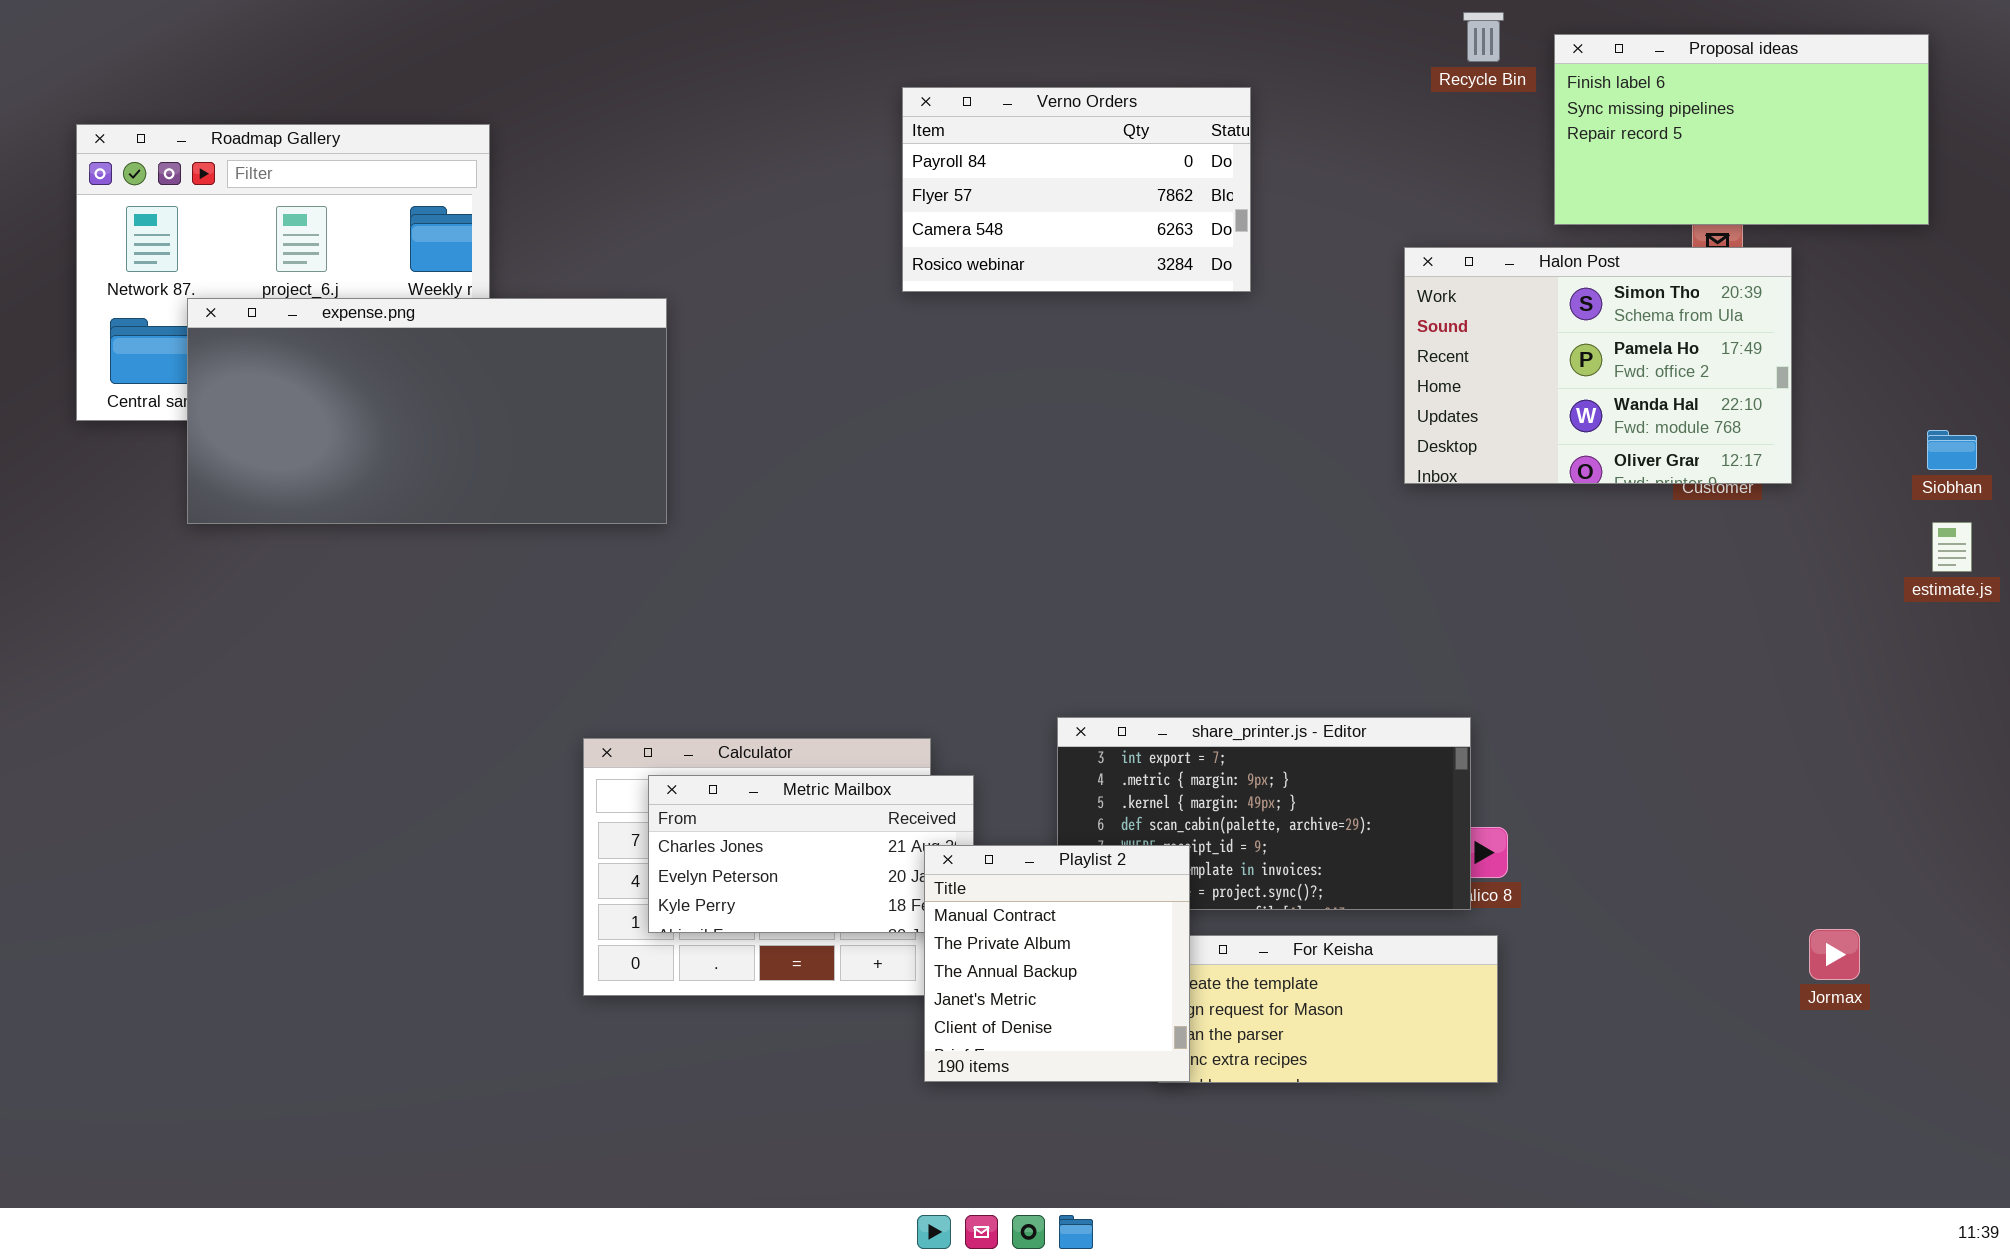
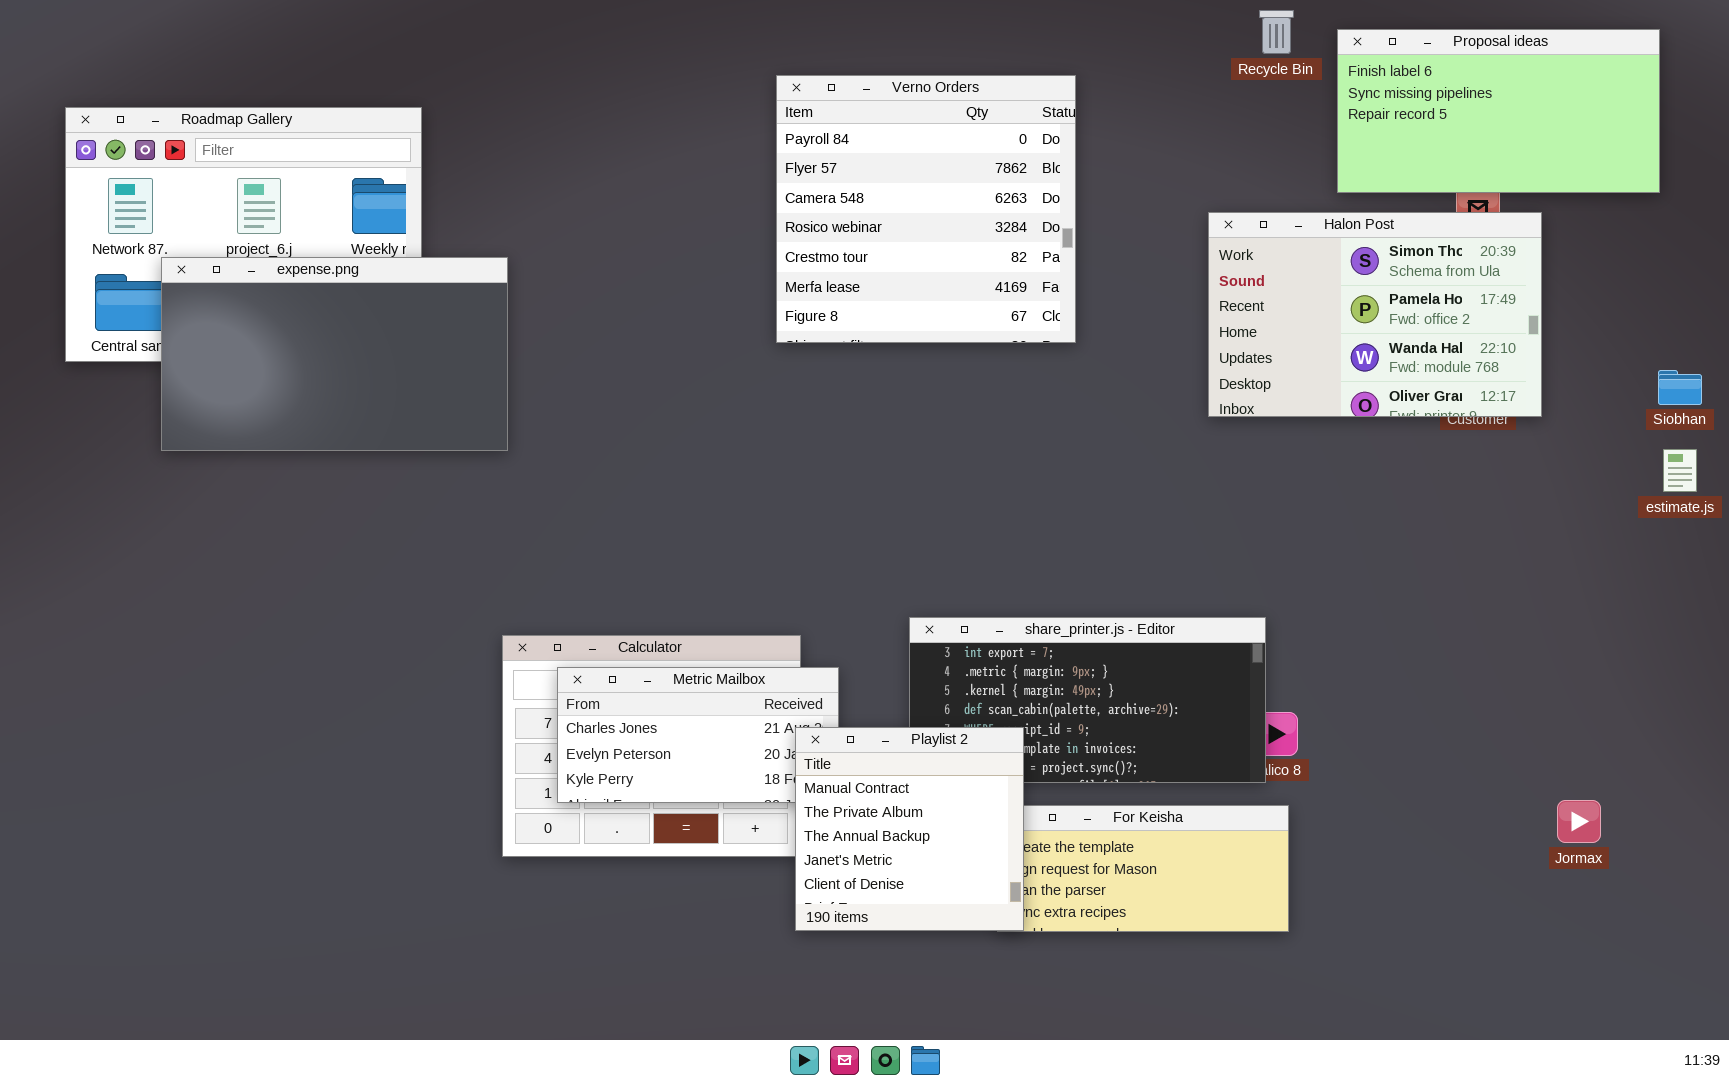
Verno Orders: [902,87,1251,292] -> [776,75,1076,343], resized
expense.png: [187,298,667,524] -> [161,257,508,451], resized

